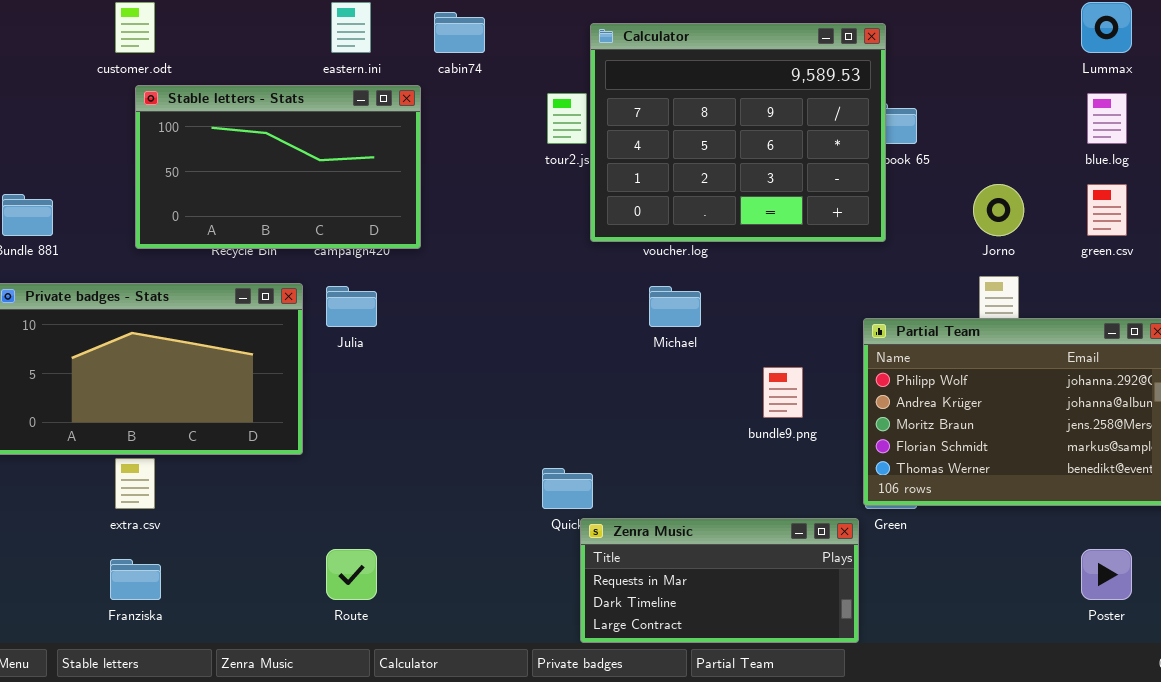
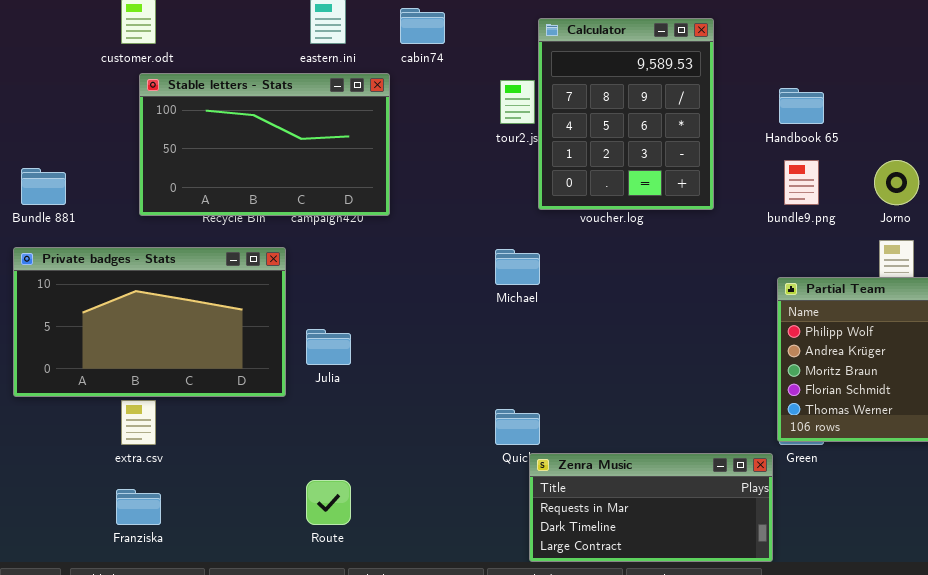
Calculator: [590,23,886,242] -> [538,18,714,210], resized
Julia: [326,286,377,327] -> [306,329,351,365], moved
Michael: [649,286,701,327] -> [495,249,540,285], moved
bundle9.png: [763,367,803,418] -> [784,160,819,205], moved

